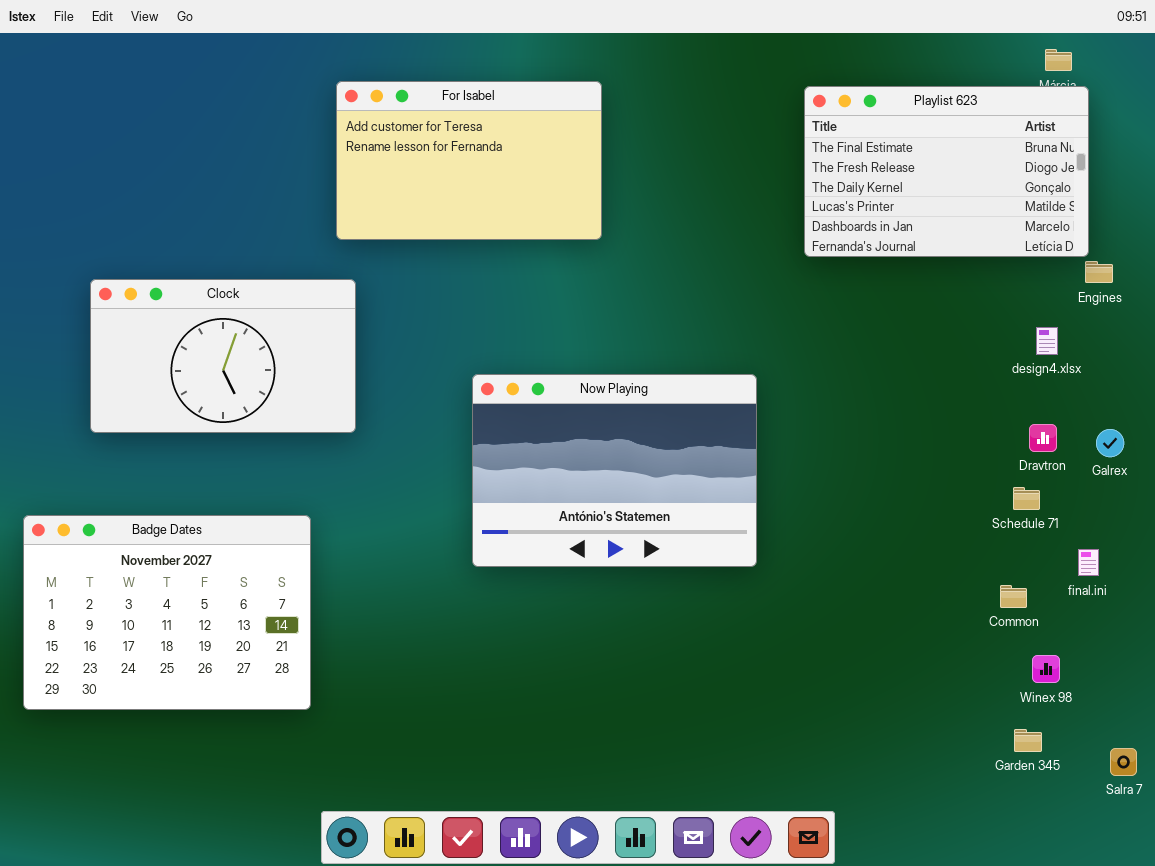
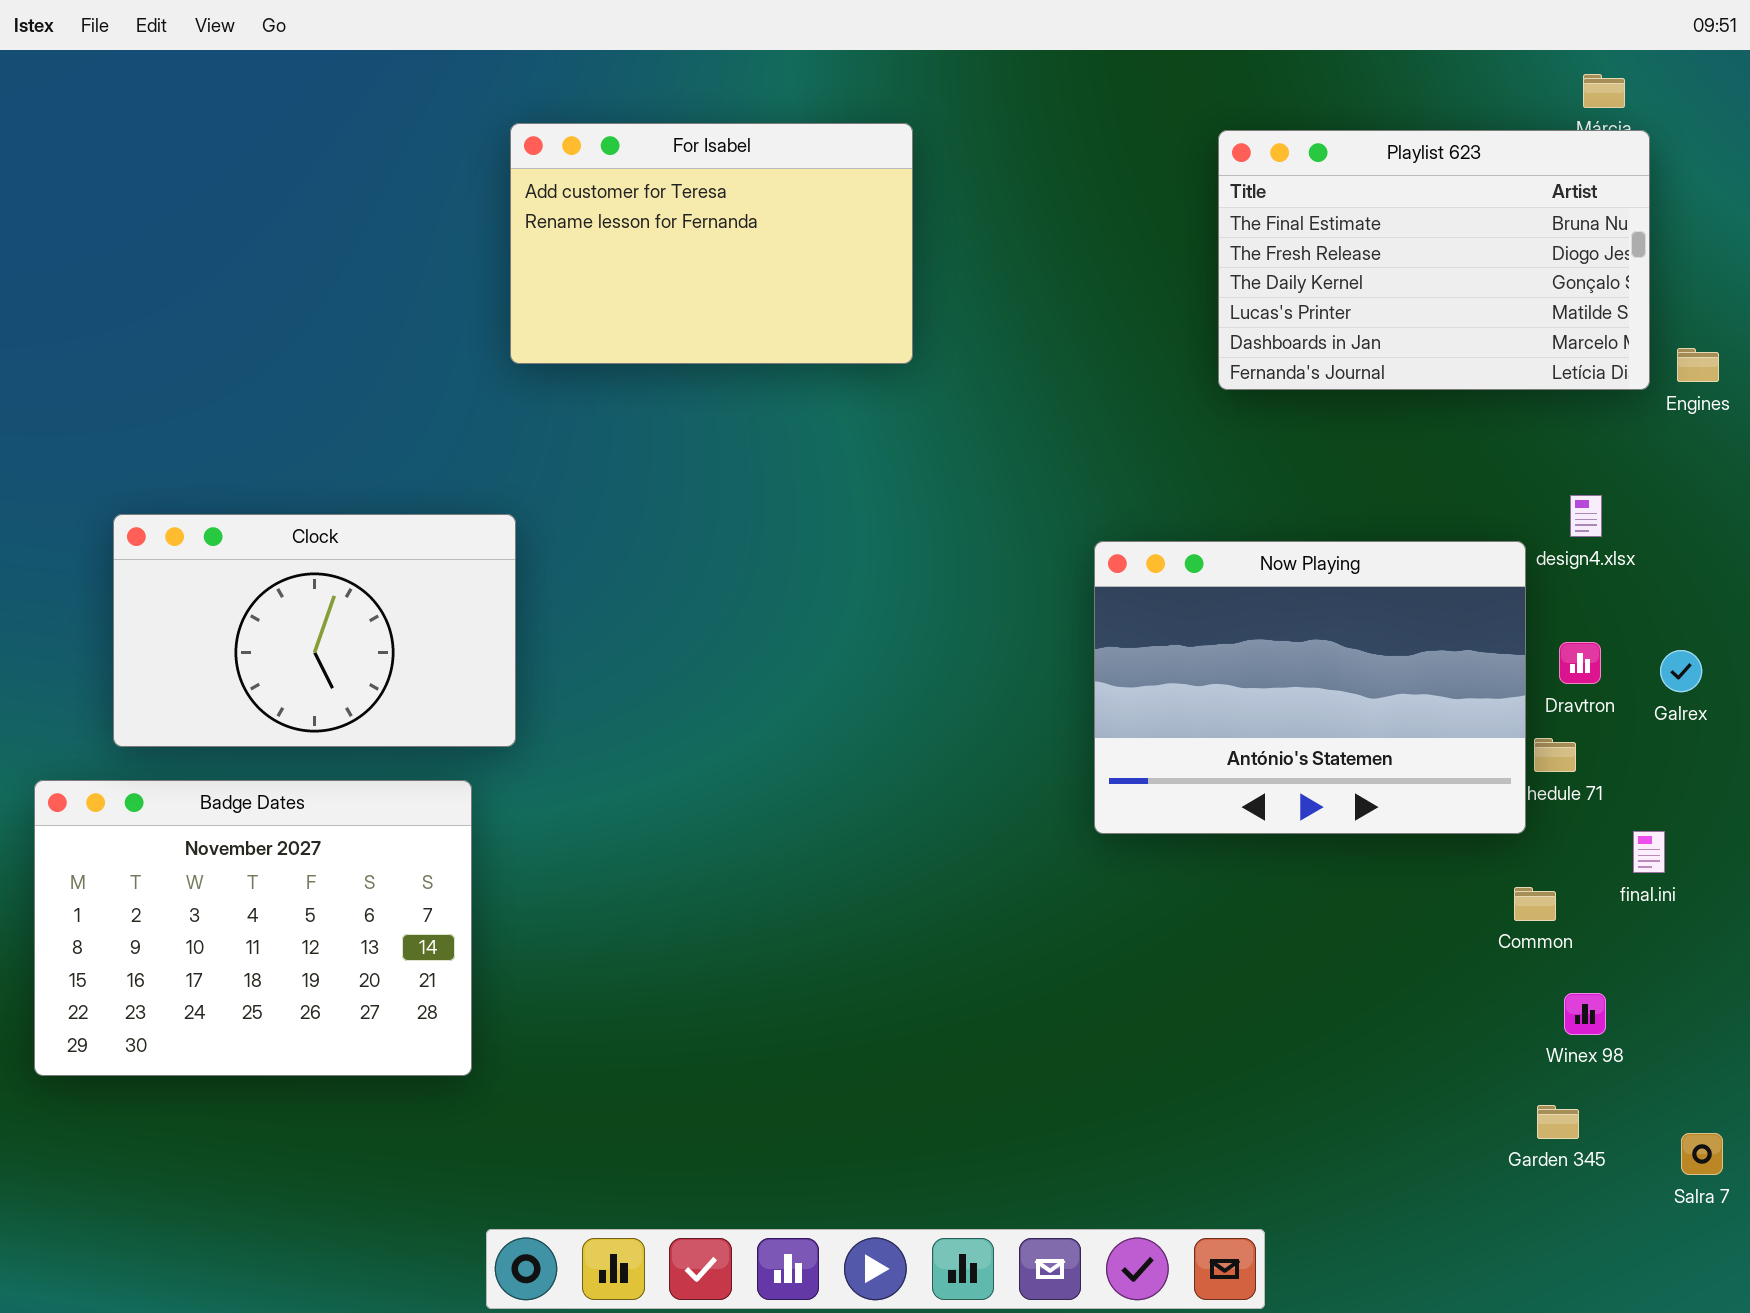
Engines: [1085,261,1113,283] -> [1677,348,1719,382], moved
Clock: [90,279,356,433] -> [113,514,516,747], moved
Now Playing: [472,374,757,567] -> [1094,541,1526,834], moved

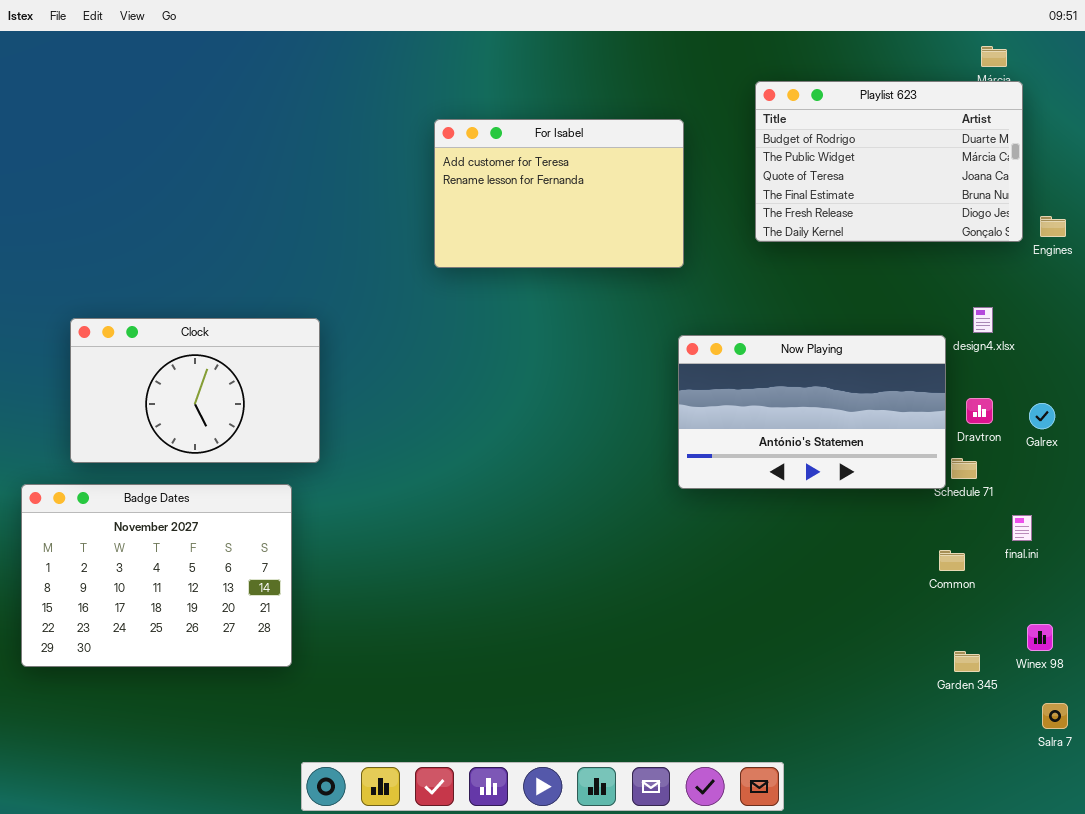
For Isabel: [510,123,913,364] -> [434,119,684,268], moved
Playlist 623: [1218,130,1650,390] -> [755,81,1023,242], scrolled up 3 rows
Now Playing: [1094,541,1526,834] -> [678,335,946,489], resized
Winex 98: [1564,993,1606,1035] -> [1027,624,1053,651], moved
Garden 345: [1537,1105,1579,1139] -> [954,651,980,672], moved

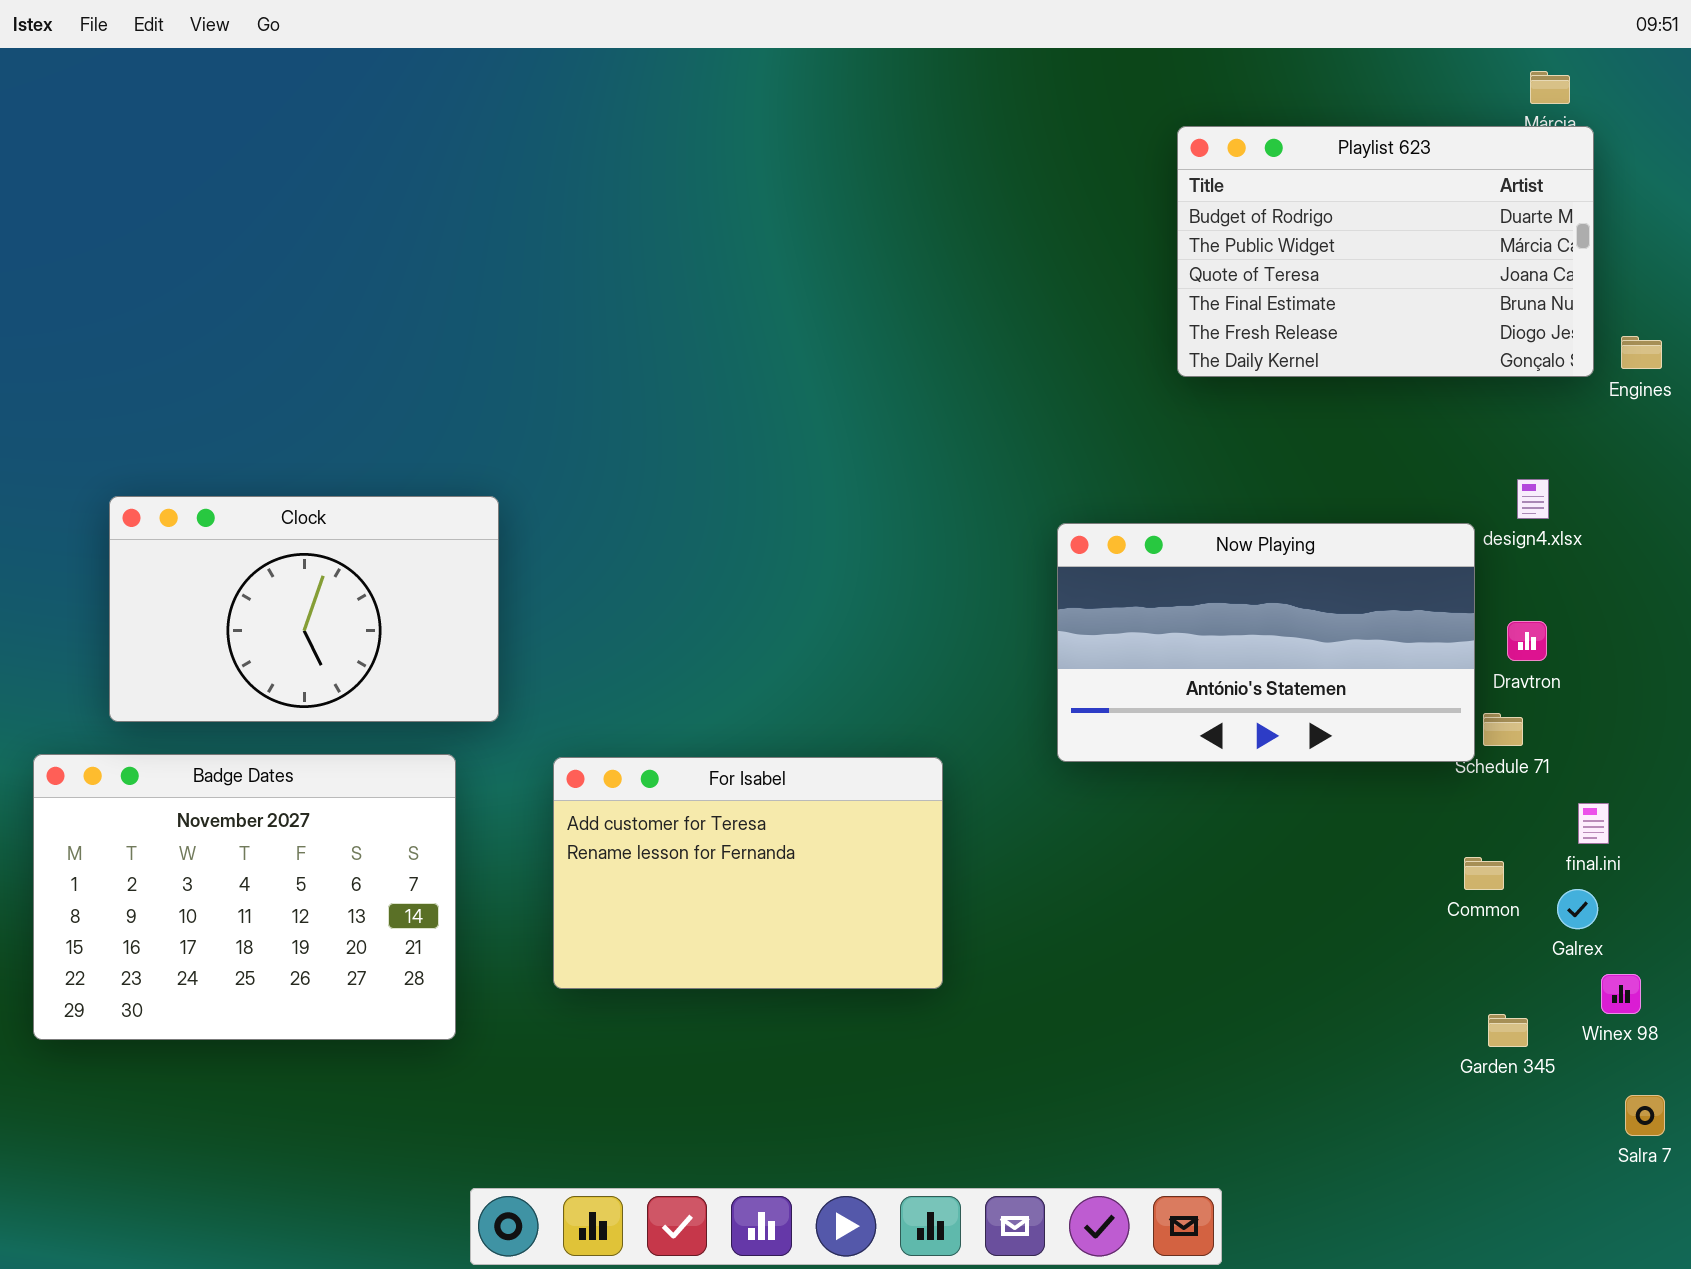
For Isabel: [434,119,684,268] -> [553,757,943,989], moved
Galrex: [1029,403,1055,429] -> [1557,889,1598,929], moved

